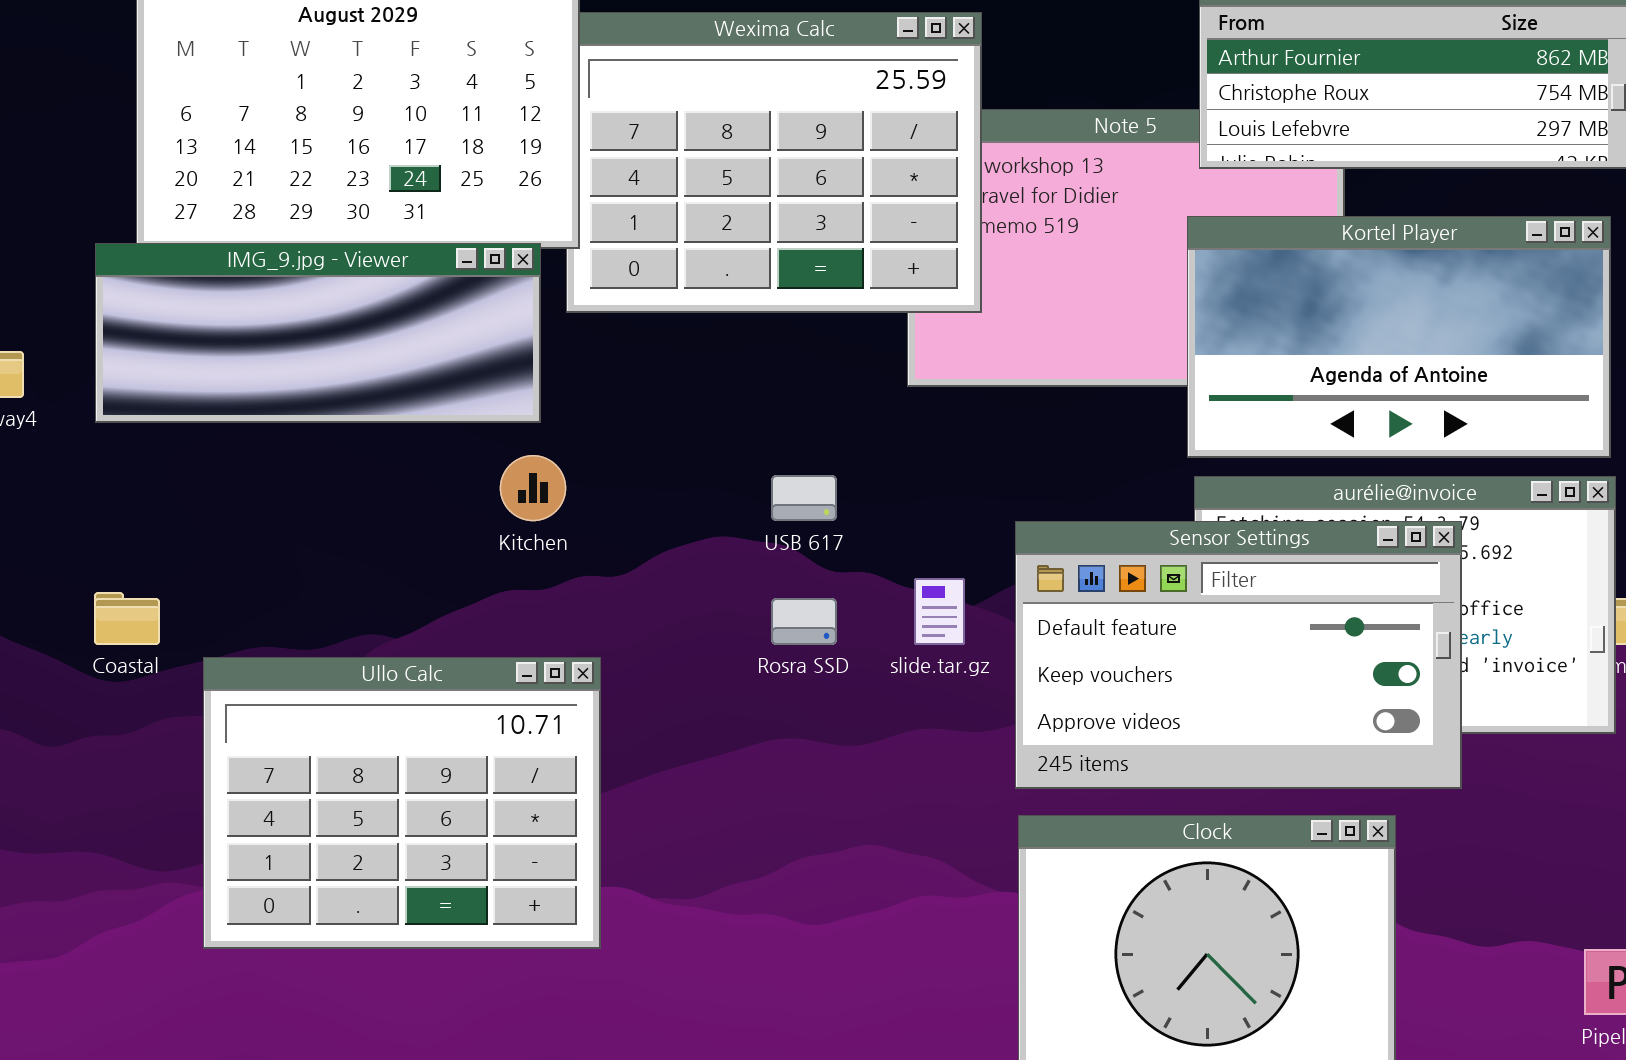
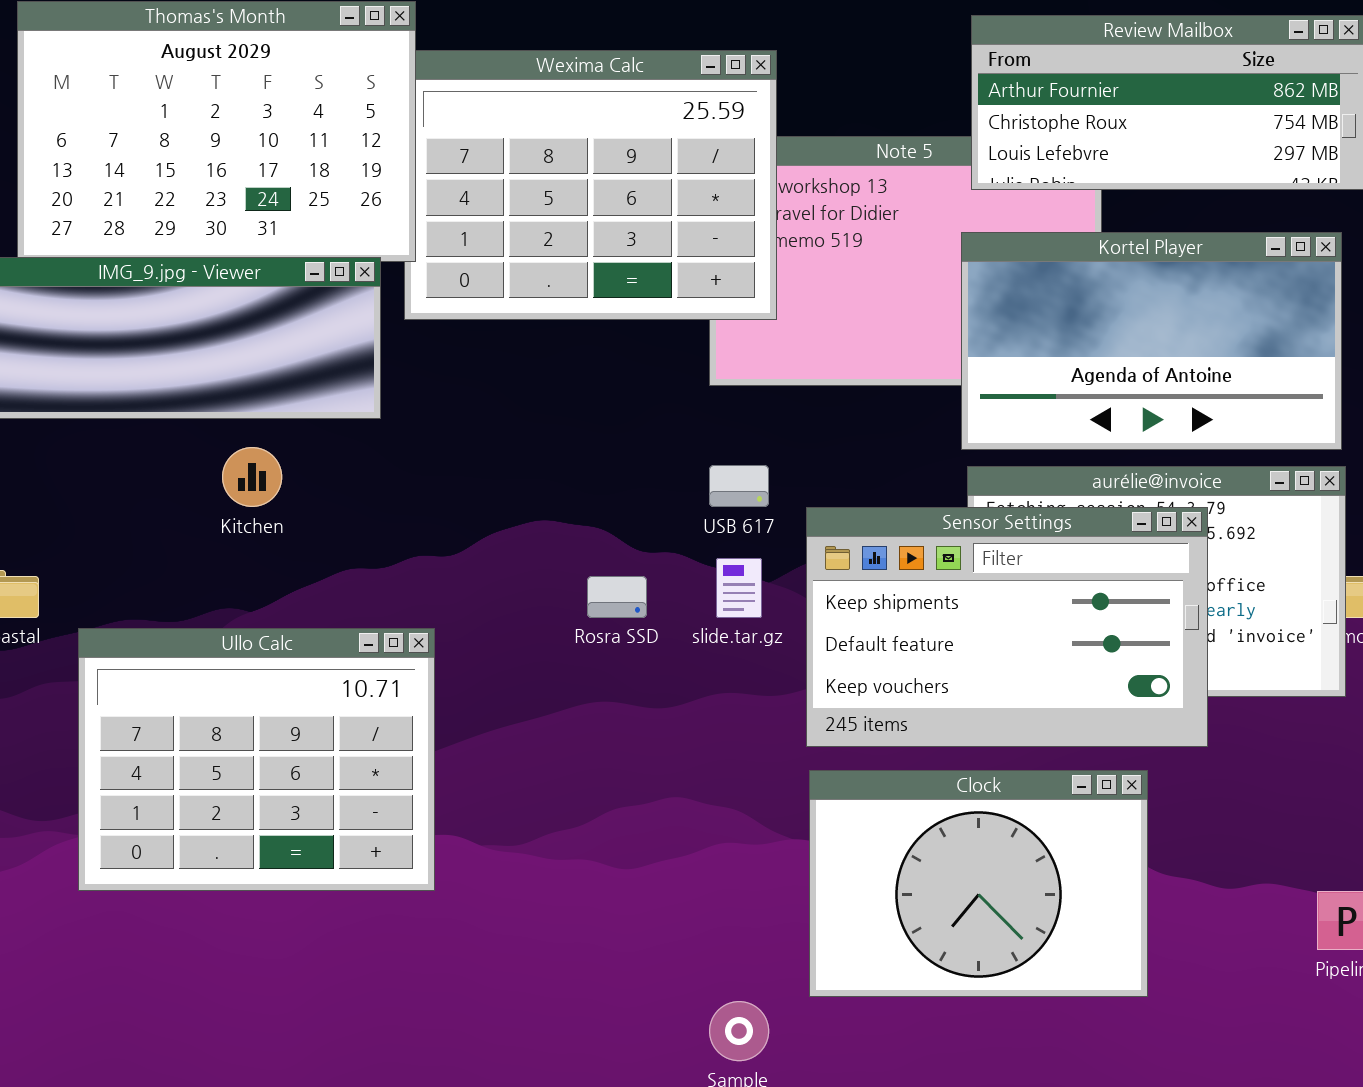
Kitchen: [500,455,566,521] -> [222,447,282,507], moved
USB 617: [771,475,837,521] -> [709,465,769,507], moved
Sensor Settings: [1015,521,1462,789] -> [806,507,1208,747], scrolled up 1 row

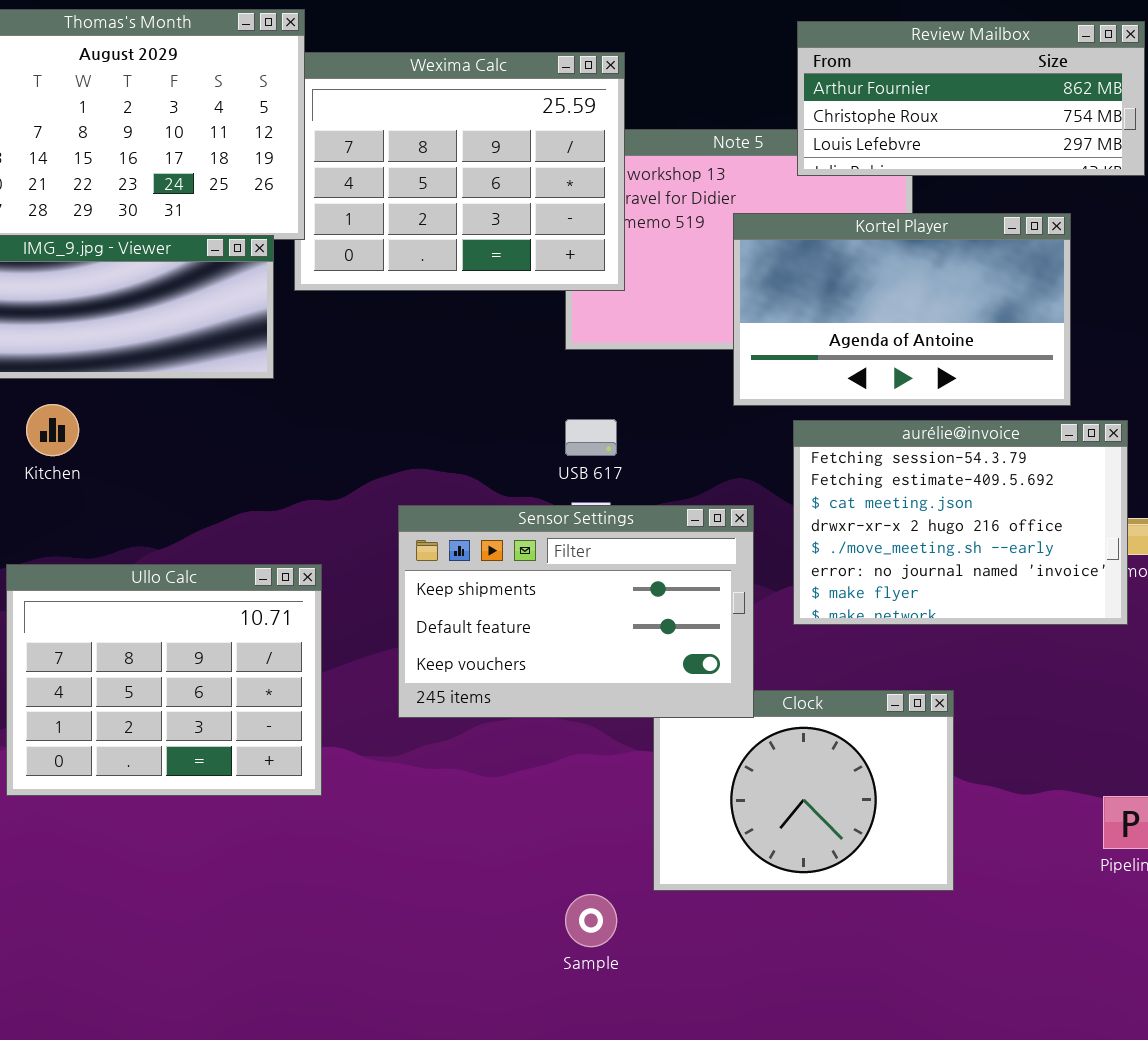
Kortel Player: [961,232,1342,450] -> [733,213,1071,406], moved
Kitchen: [222,447,282,507] -> [26,404,79,456], moved
Sensor Settings: [806,507,1208,747] -> [398,505,754,718], moved

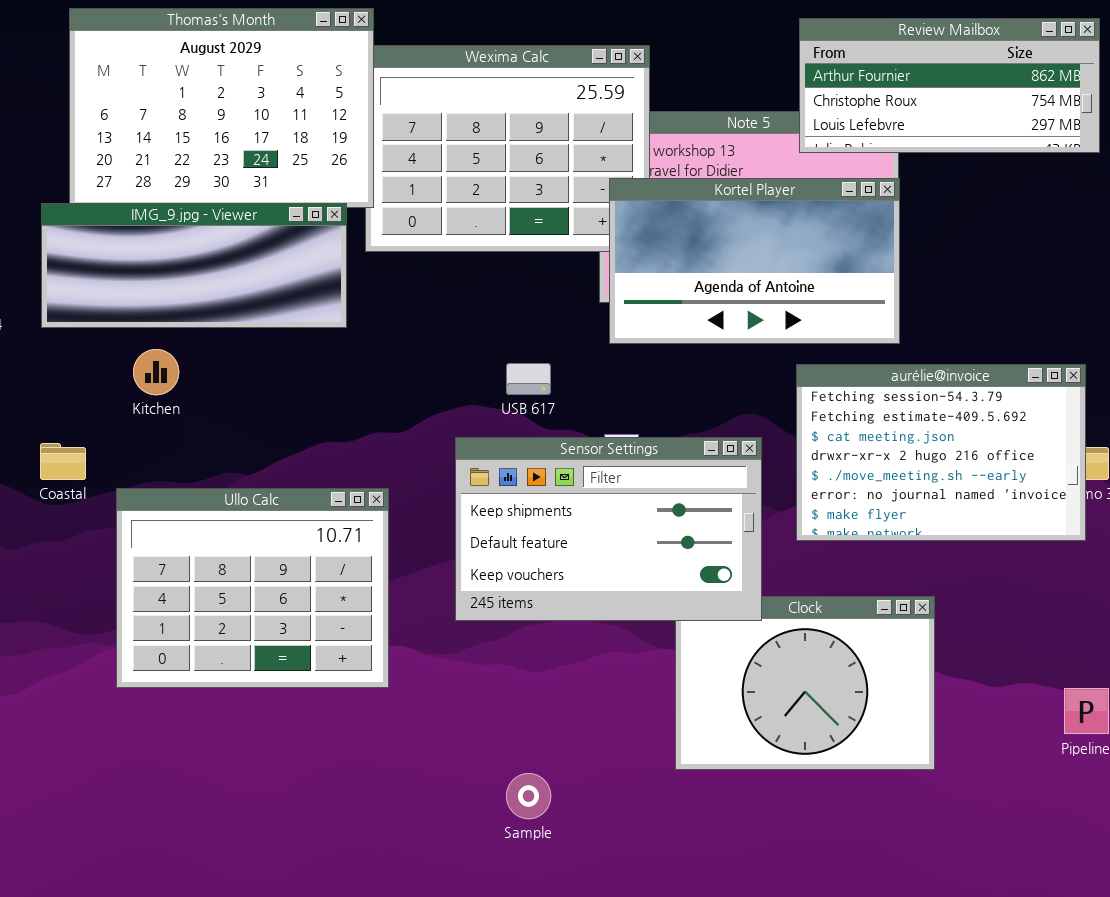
Kortel Player: [733,213,1071,406] -> [609,178,900,344], moved
USB 617: [565,419,617,456] -> [506,363,551,395], moved
Sample: [565,894,617,947] -> [506,773,551,819], moved

